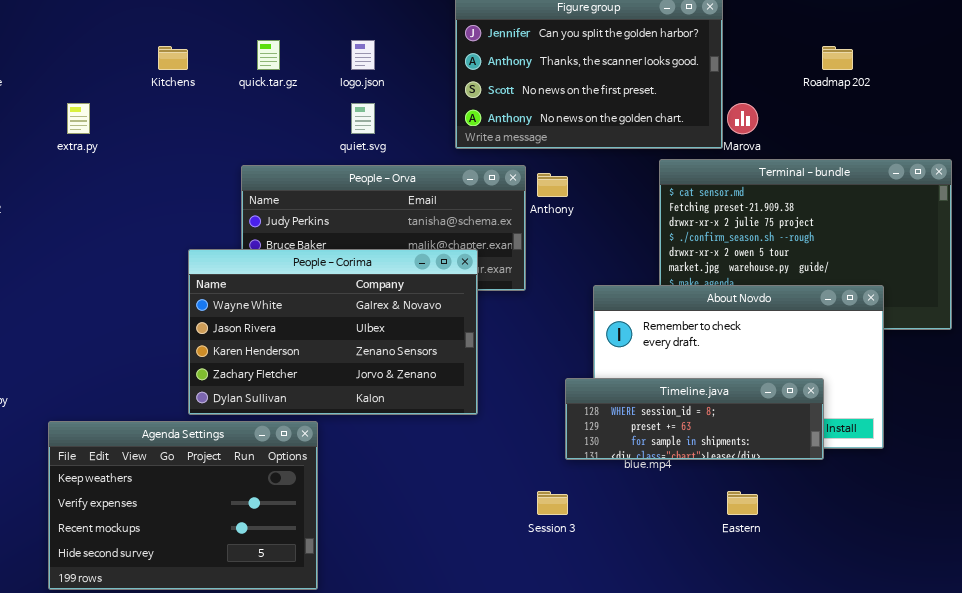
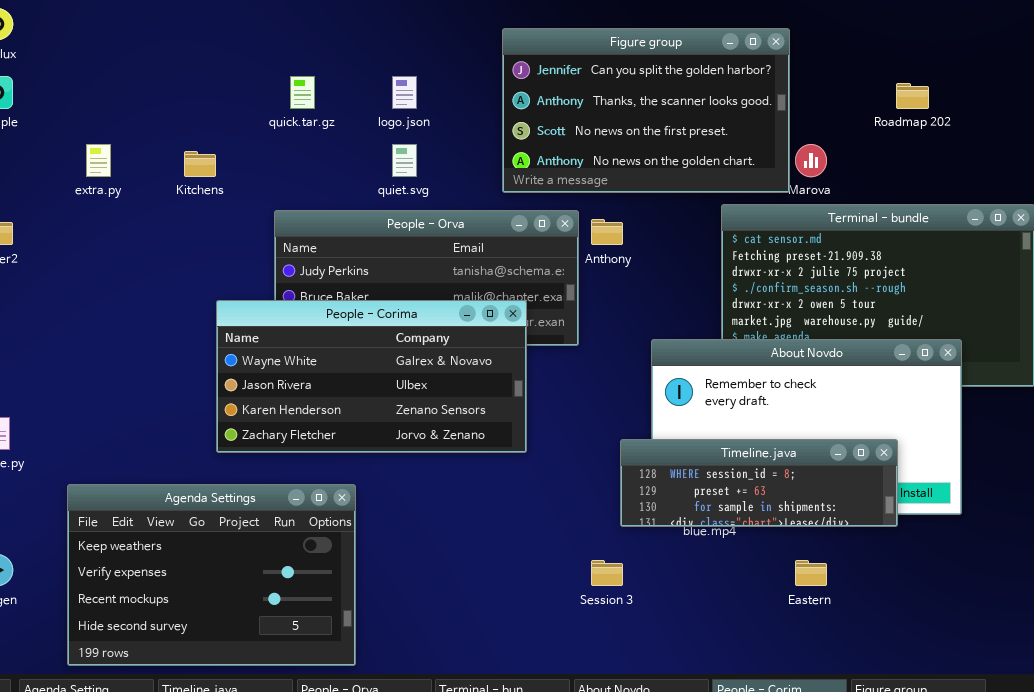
Kitchens: [158,46,188,70] -> [184,151,216,177], moved
People - Corima: [188,249,478,415] -> [216,300,527,453], resized

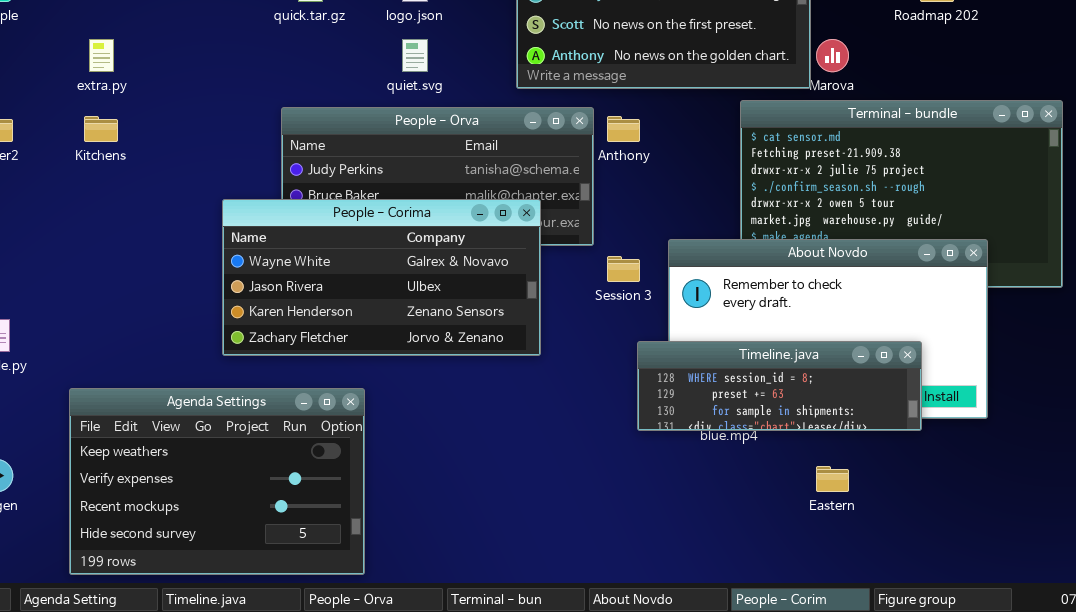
Kitchens: [184,151,216,177] -> [84,116,118,142], moved
Session 3: [591,560,623,586] -> [607,256,640,282], moved

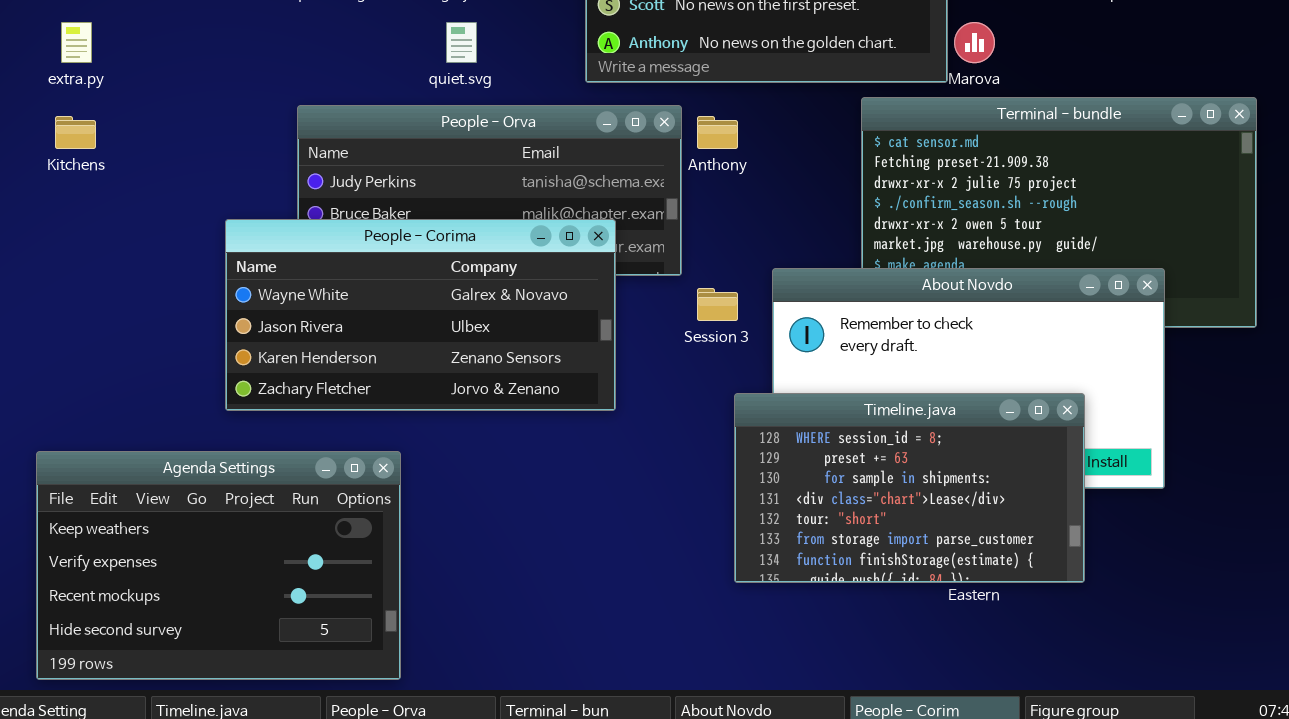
Timeline.java: [637,341,922,431] -> [734,393,1085,583], resized

